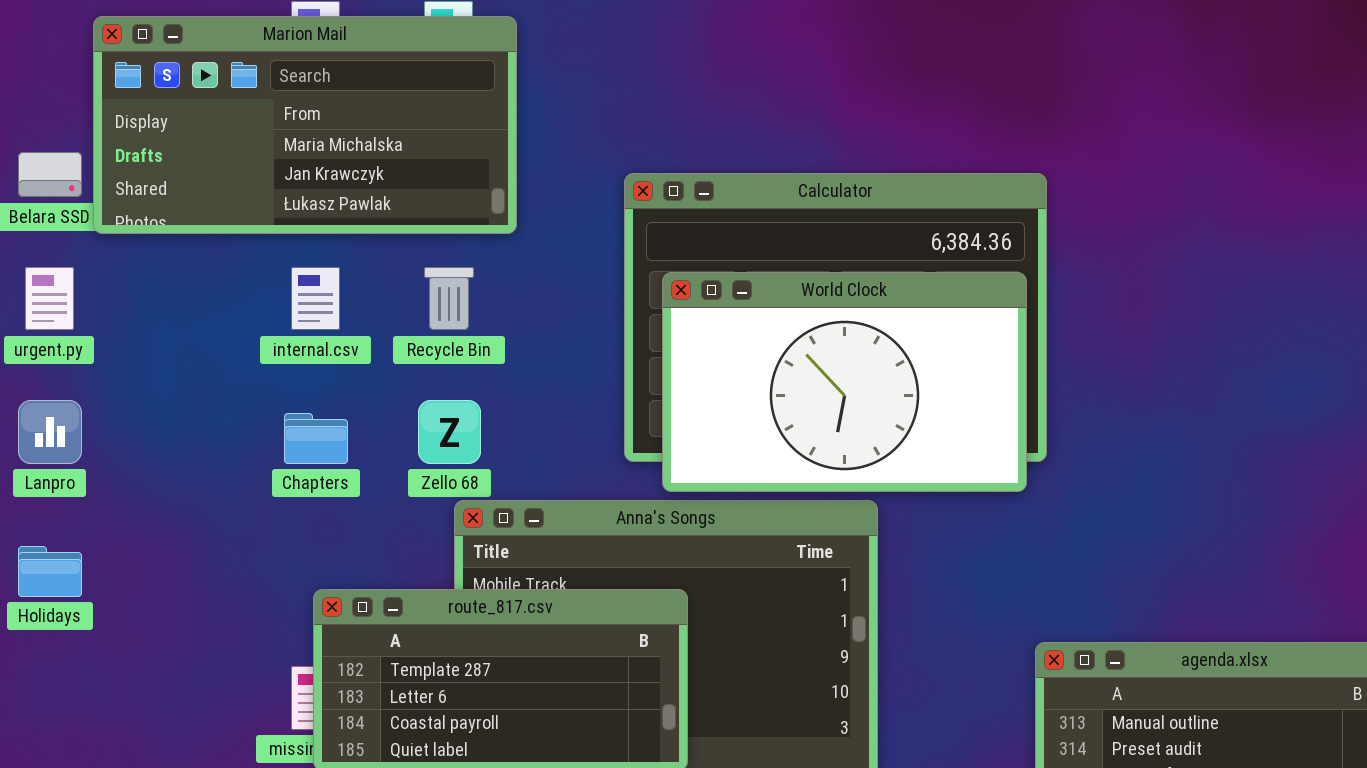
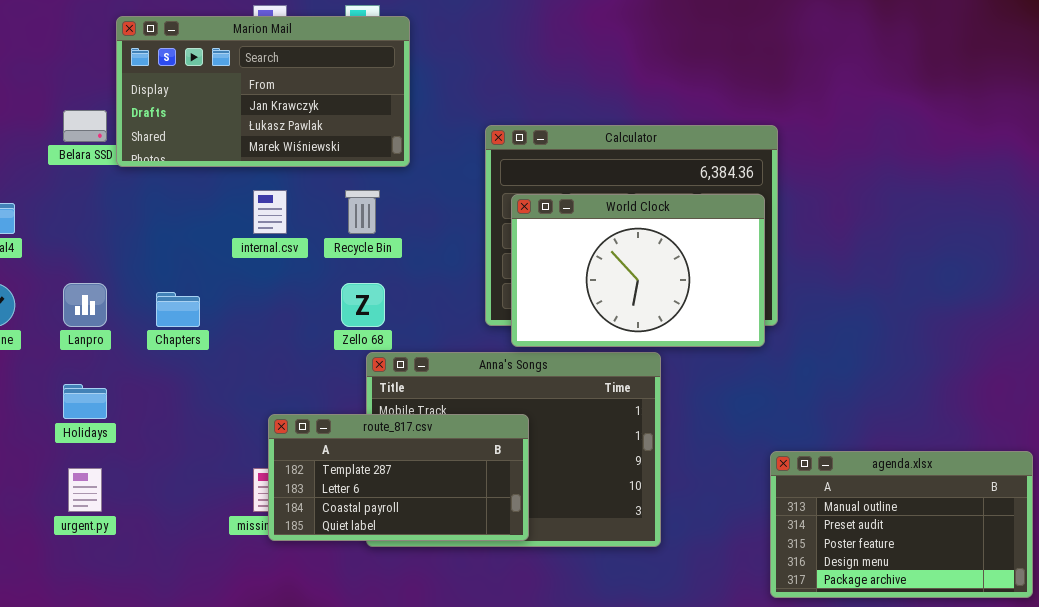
Marion Mail: [93,16,517,234] -> [116,16,410,167], scrolled down 1 row
urgent.py: [25,267,74,330] -> [68,468,102,512], moved
Chapters: [284,413,348,464] -> [156,292,200,327], moved

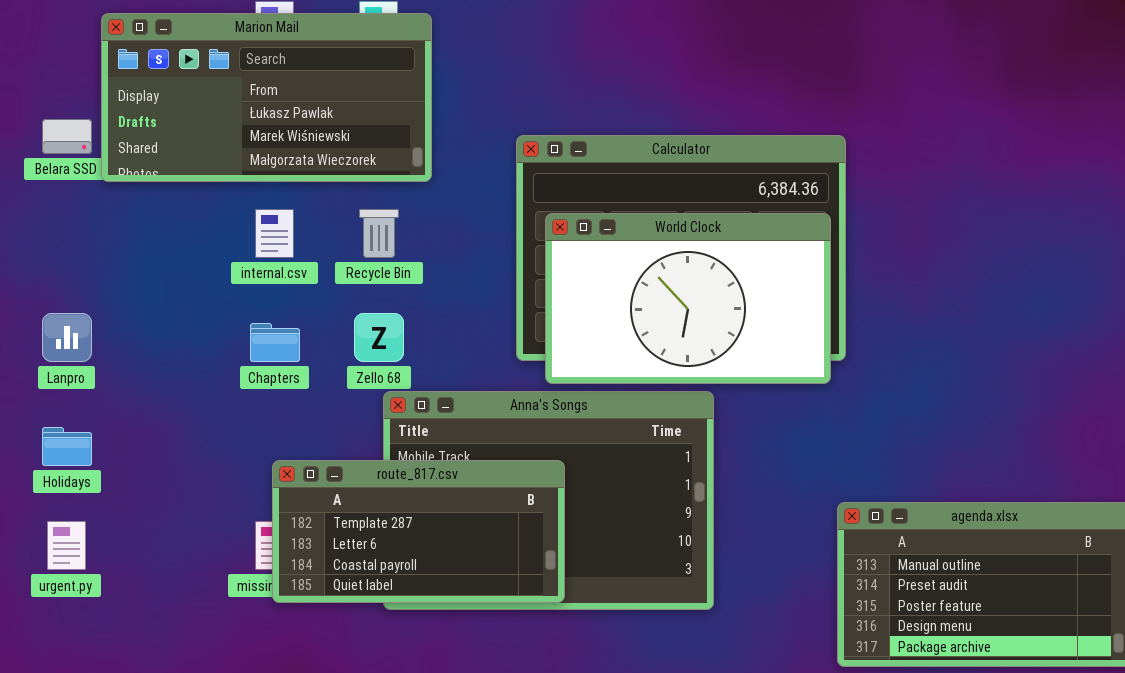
Marion Mail: [116,16,410,167] -> [101,13,432,182], scrolled down 1 row
Chapters: [156,292,200,327] -> [250,323,300,362], moved

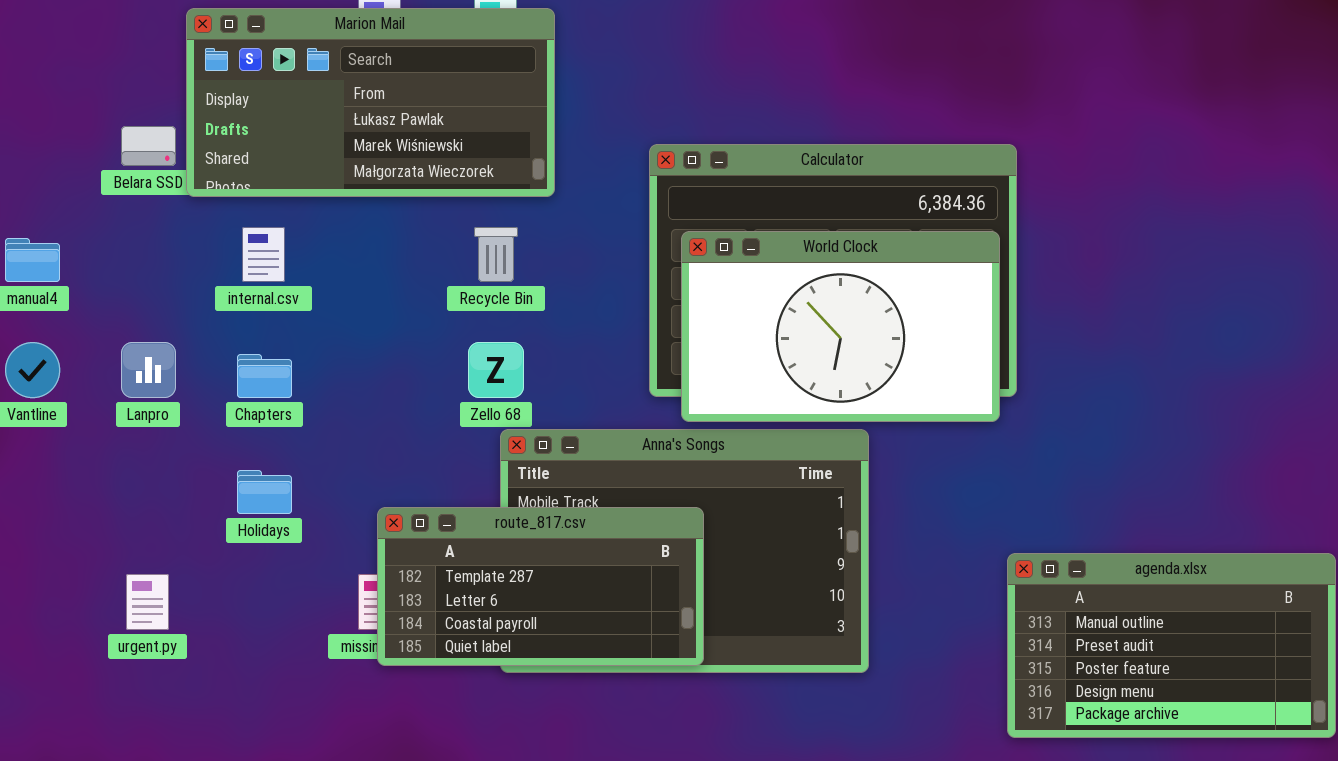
internal.csv: [255,209,294,258] -> [242,227,285,282], moved
Chapters: [250,323,300,362] -> [237,354,292,398], moved
Holidays: [42,427,92,466] -> [237,470,292,514], moved

